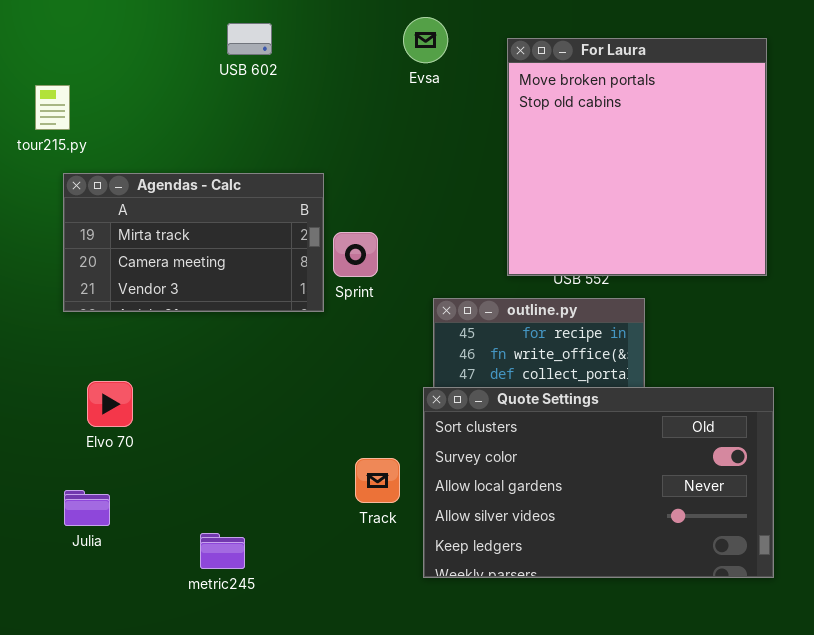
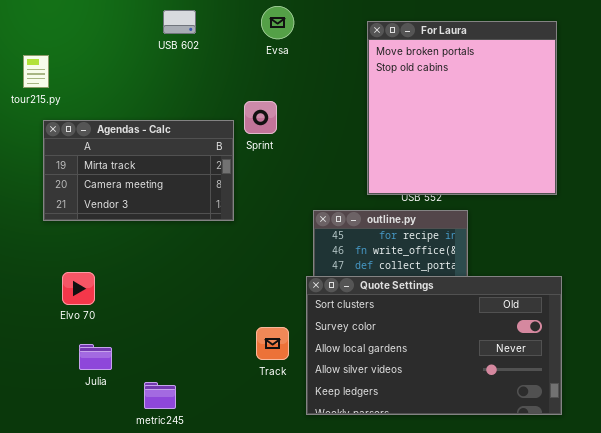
Evsa: [403,17,448,63] -> [261,6,294,39], moved
Sprint: [333,232,378,277] -> [244,101,277,134], moved
Julia: [64,490,110,526] -> [79,344,112,370], moved

